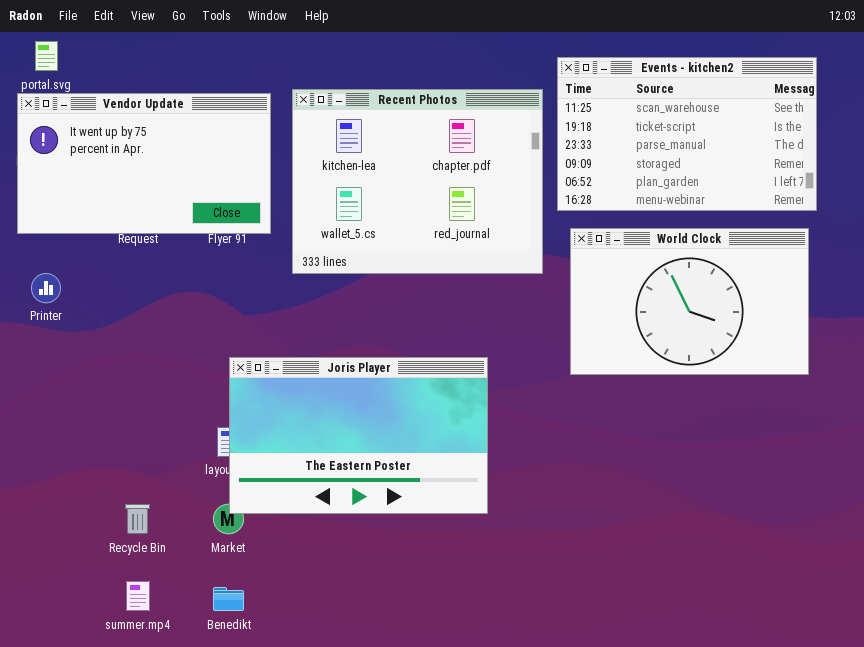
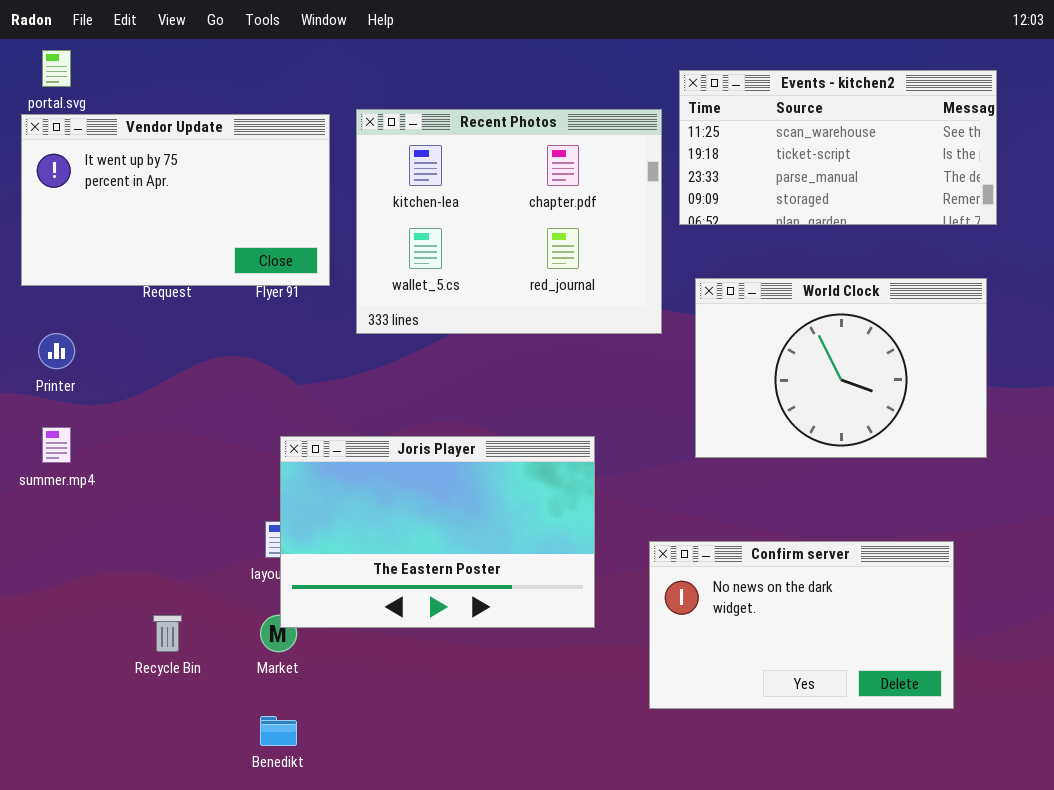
Events - kitchen2: [557,57,817,211] -> [679,70,997,225], resized
Confirm server: none -> [649,541,954,709], opened
summer.mp4: [126,581,150,611] -> [42,427,71,463], moved

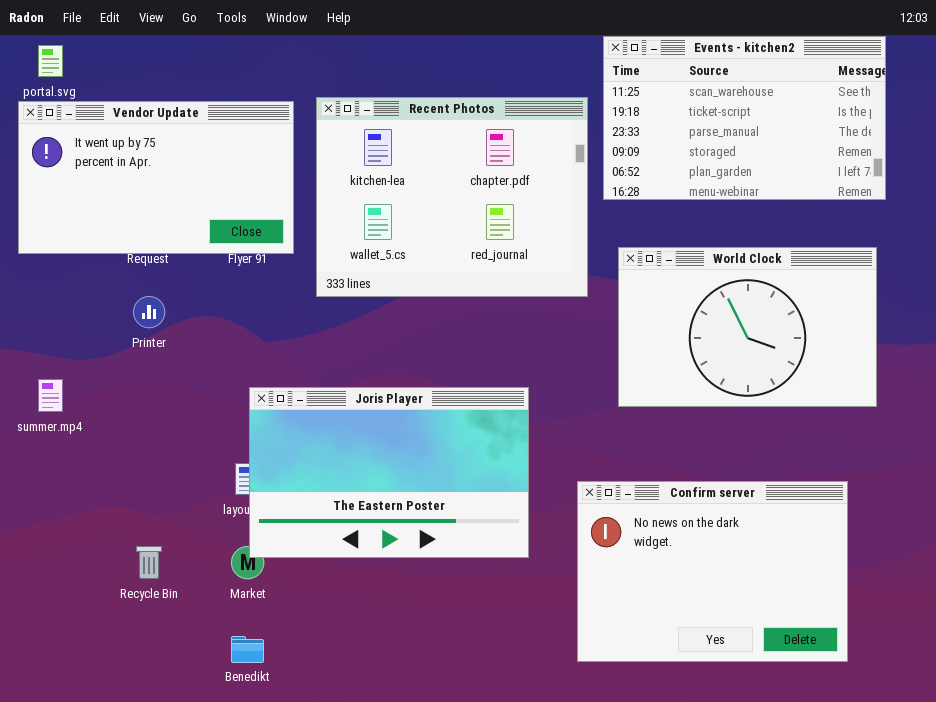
Events - kitchen2: [679,70,997,225] -> [603,36,886,200], resized
Printer: [38,333,75,369] -> [133,296,165,328], moved
Confirm server: [649,541,954,709] -> [577,481,848,662], resized

